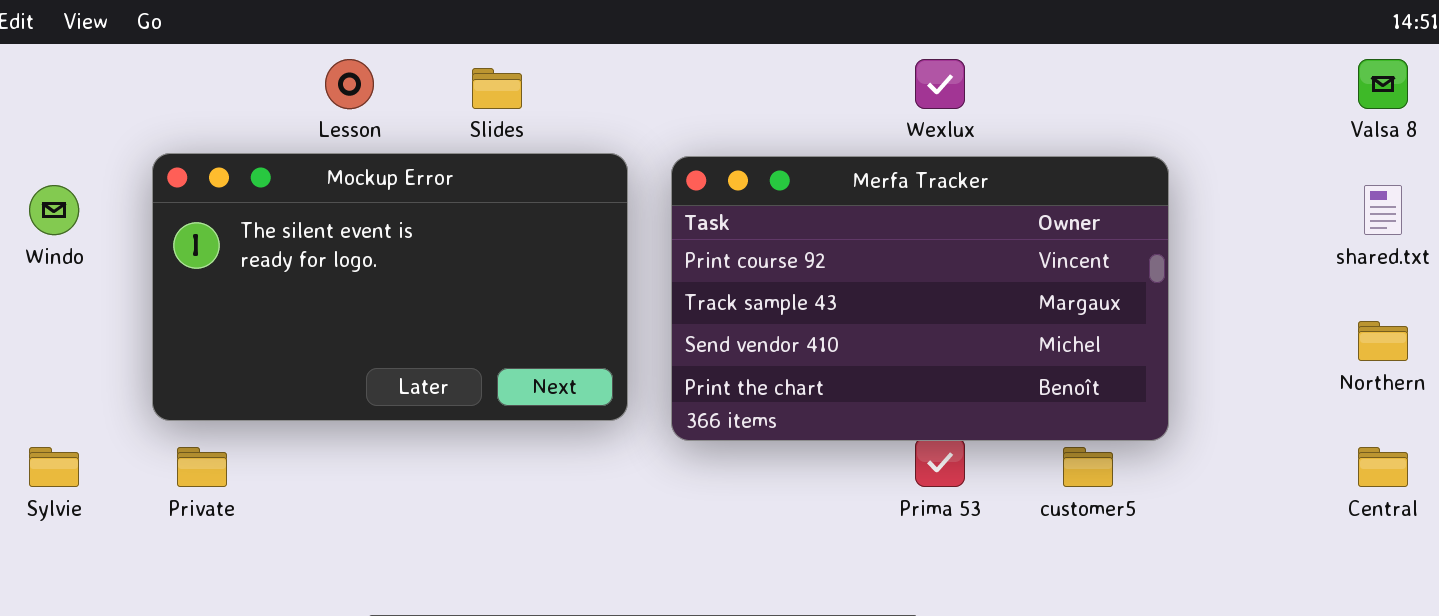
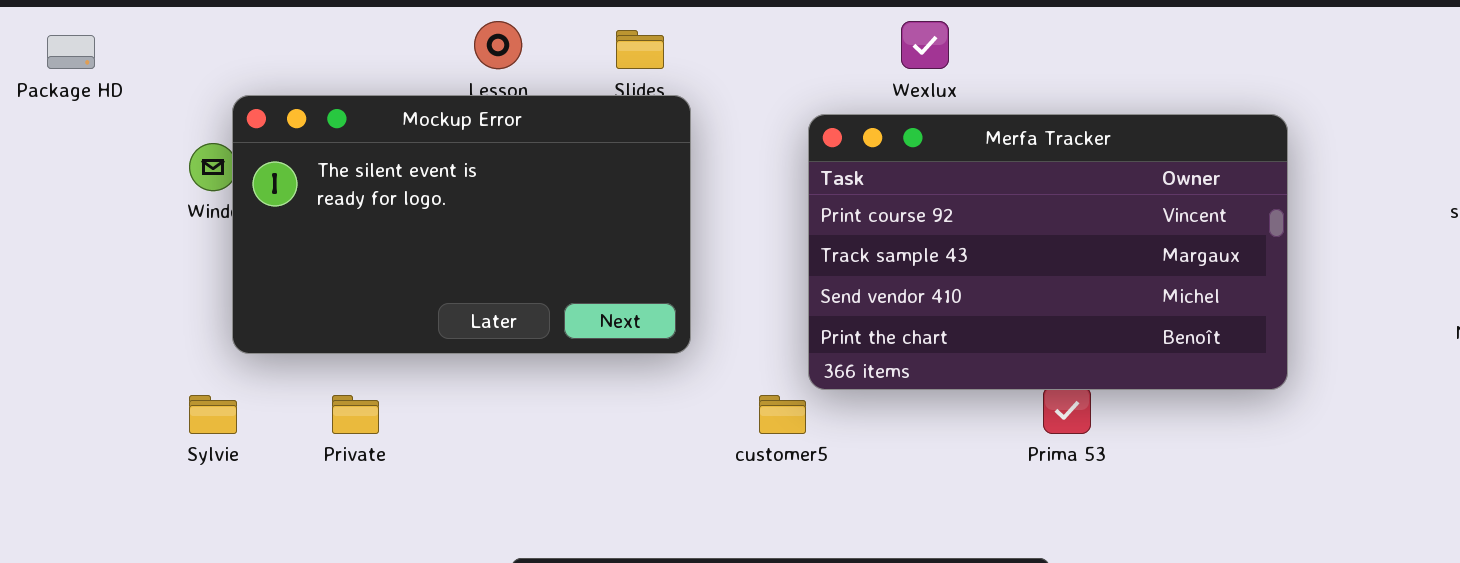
Wexlux: [915,59,965,109] -> [901,21,949,69], moved
Mockup Error: [152,153,628,421] -> [232,95,691,354], moved
customer5: [1063,447,1113,487] -> [759,395,806,434], moved

